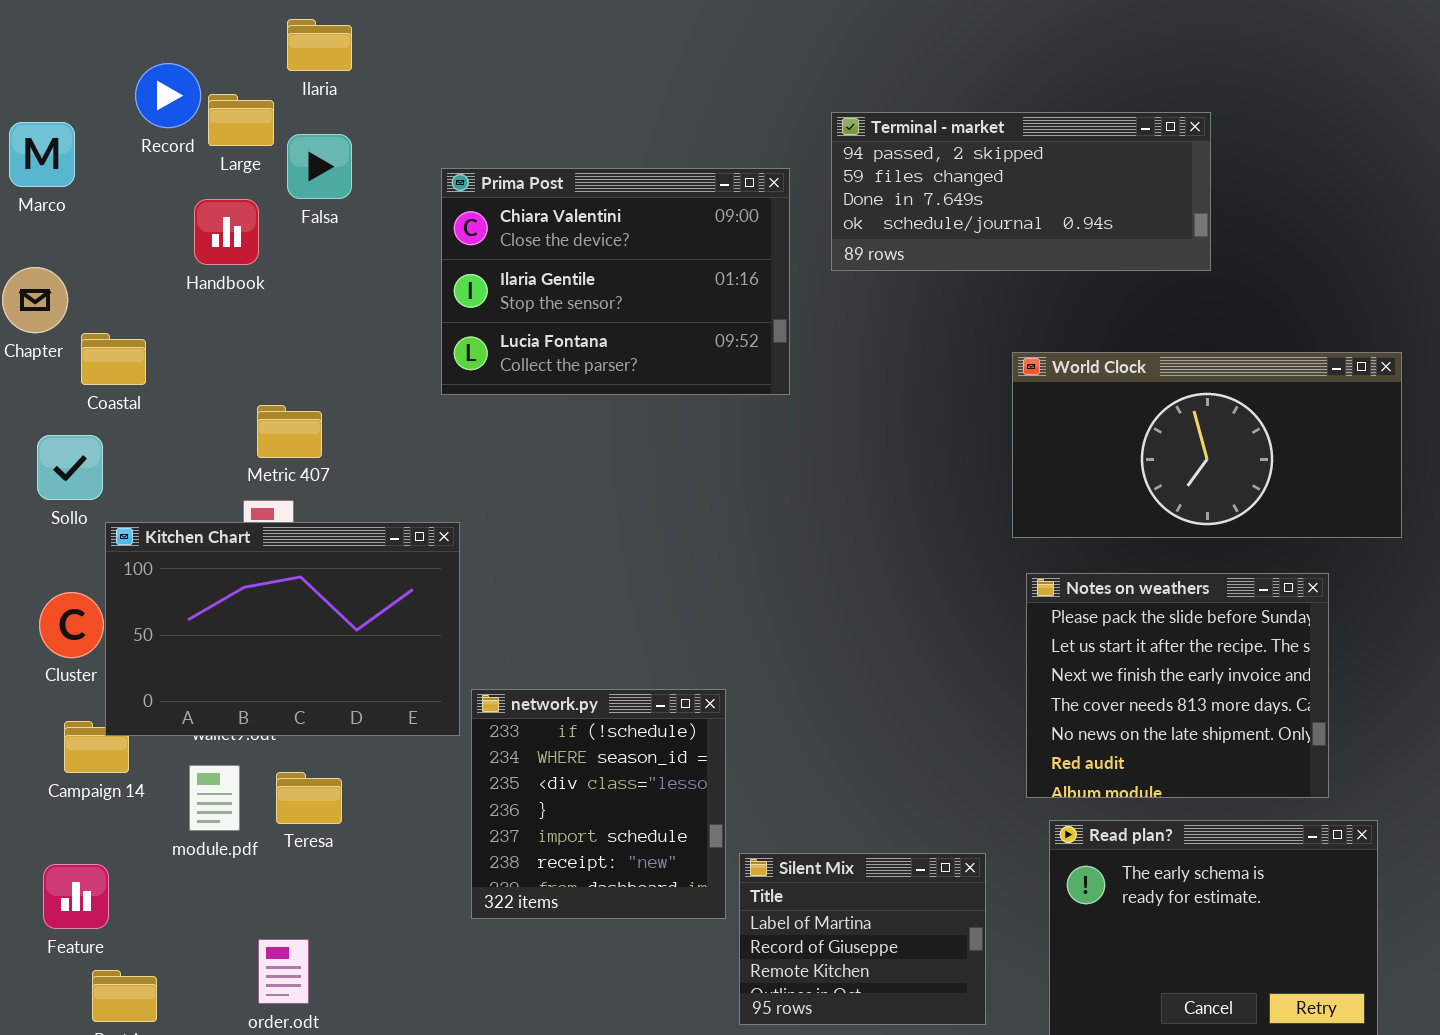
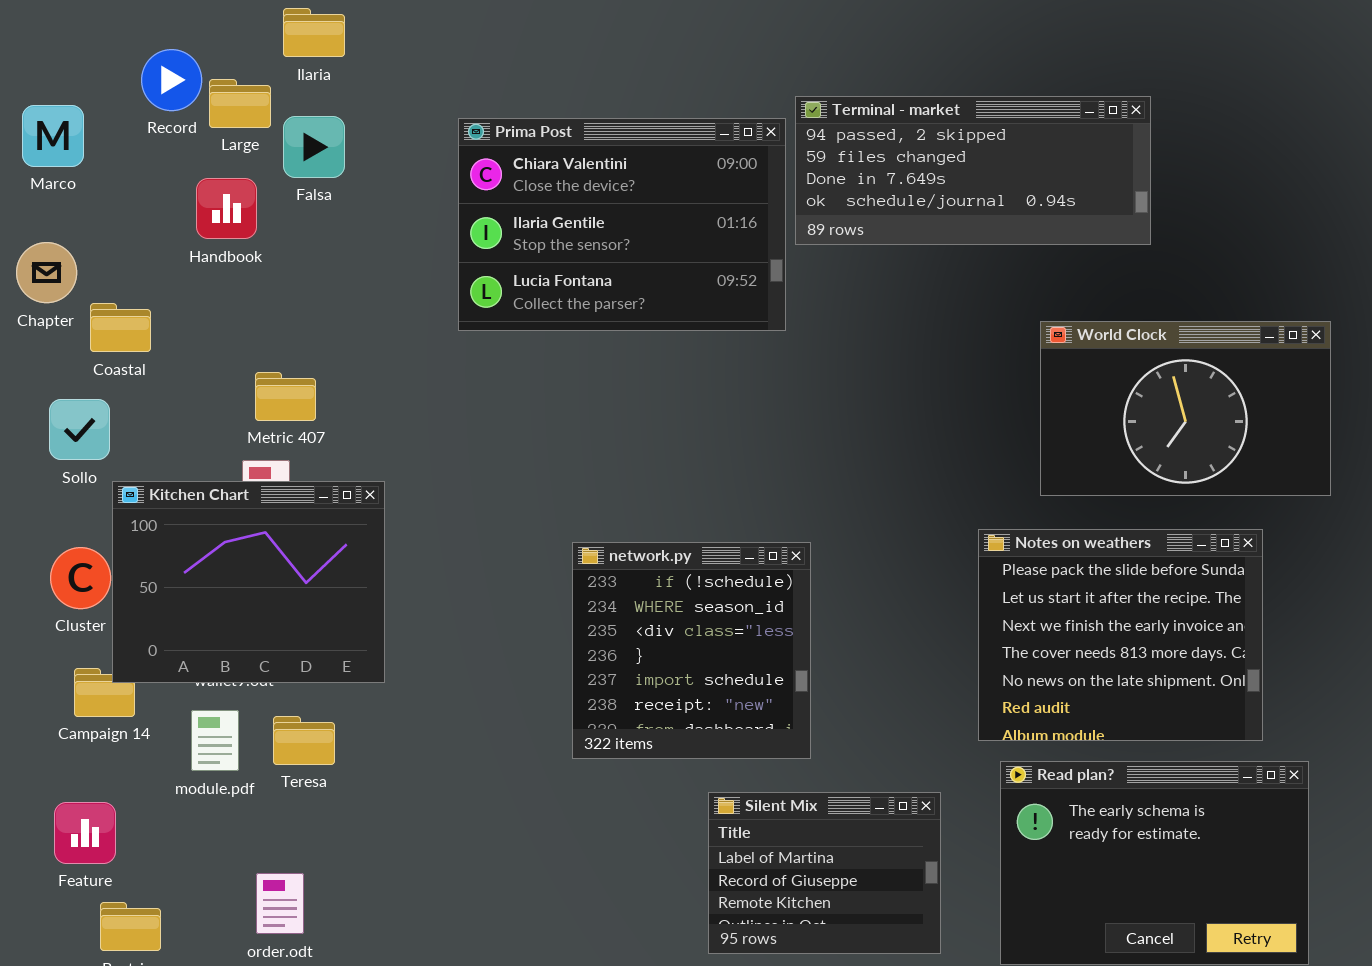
Prima Post: [441,168,790,395] -> [458,118,786,331], moved
World Clock: [1012,352,1402,538] -> [1040,321,1331,496], resized
Kitchen Chart: [105,522,460,736] -> [112,481,385,683], resized
network.py: [471,689,726,919] -> [572,542,811,759], moved

